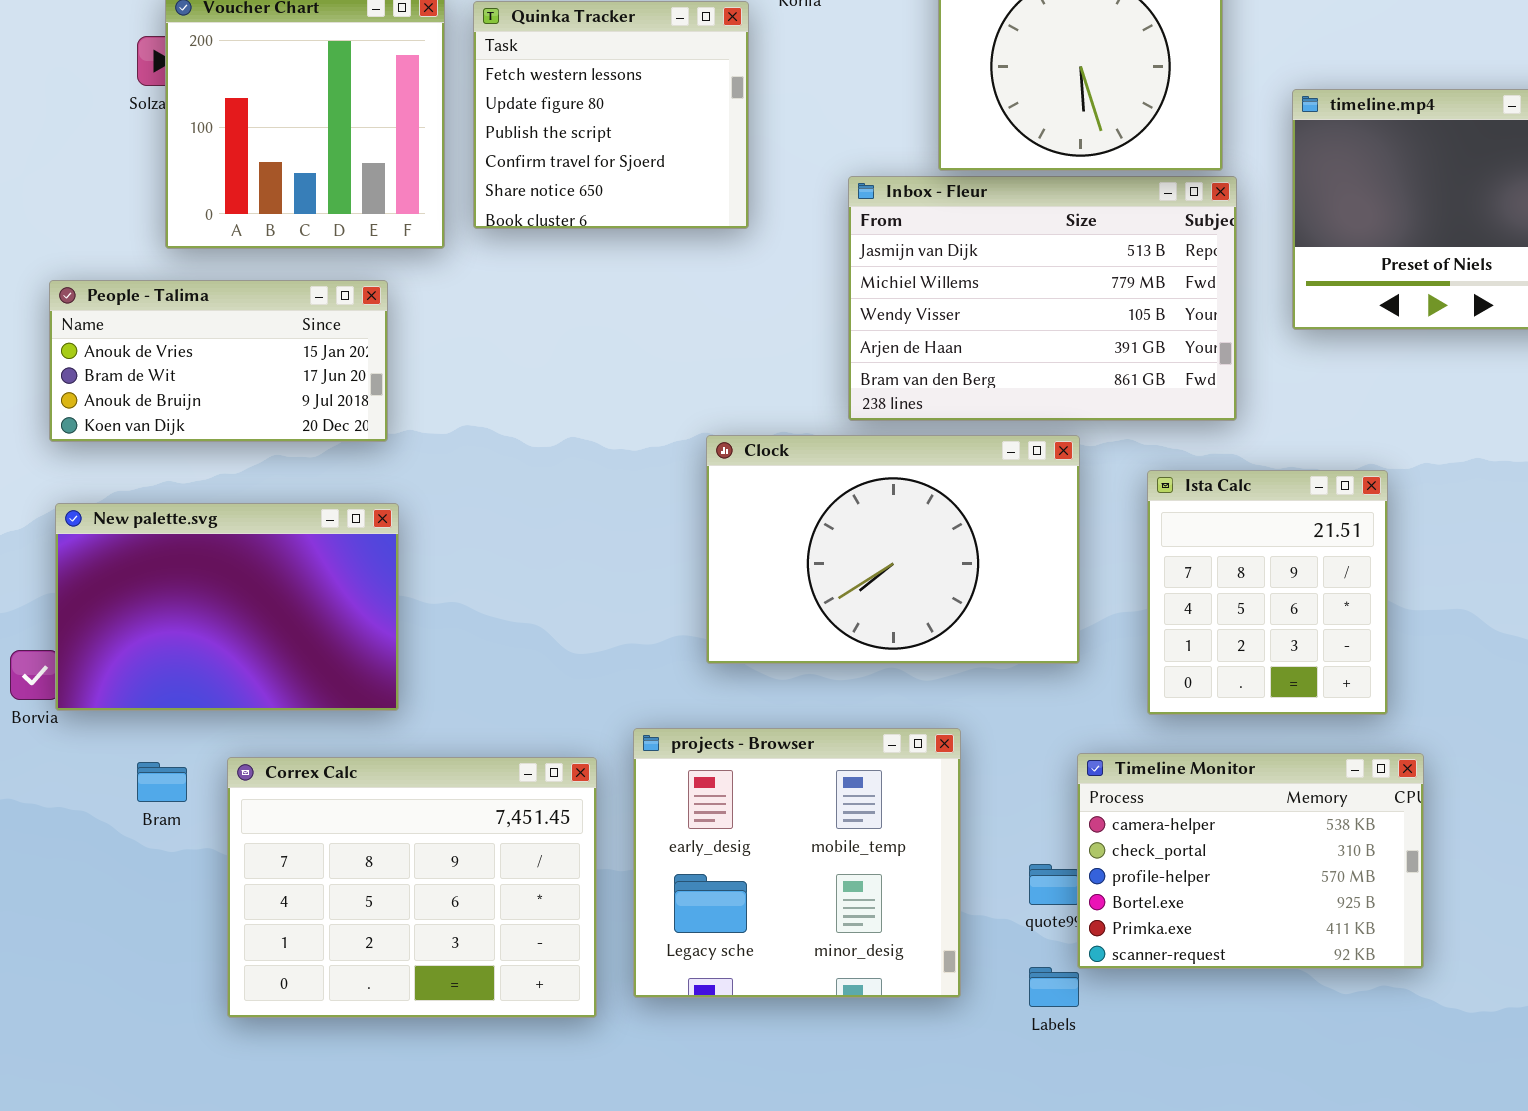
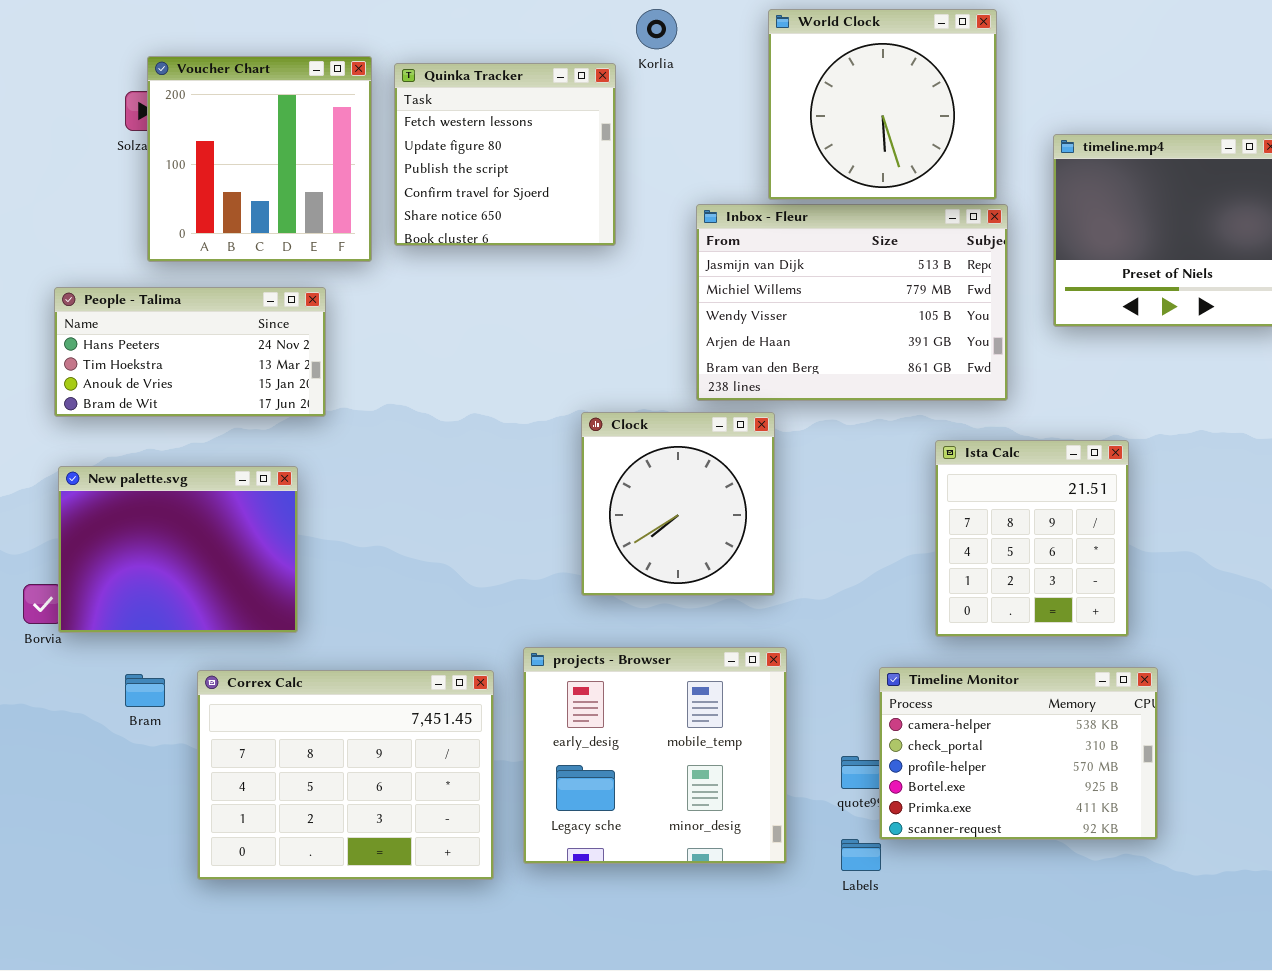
People - Talima: [49,280,388,442] -> [54,287,326,417], scrolled up 2 rows
Clock: [706,435,1080,664] -> [581,412,775,596], resized
New palette.svg: [55,503,399,711] -> [58,466,298,633], resized

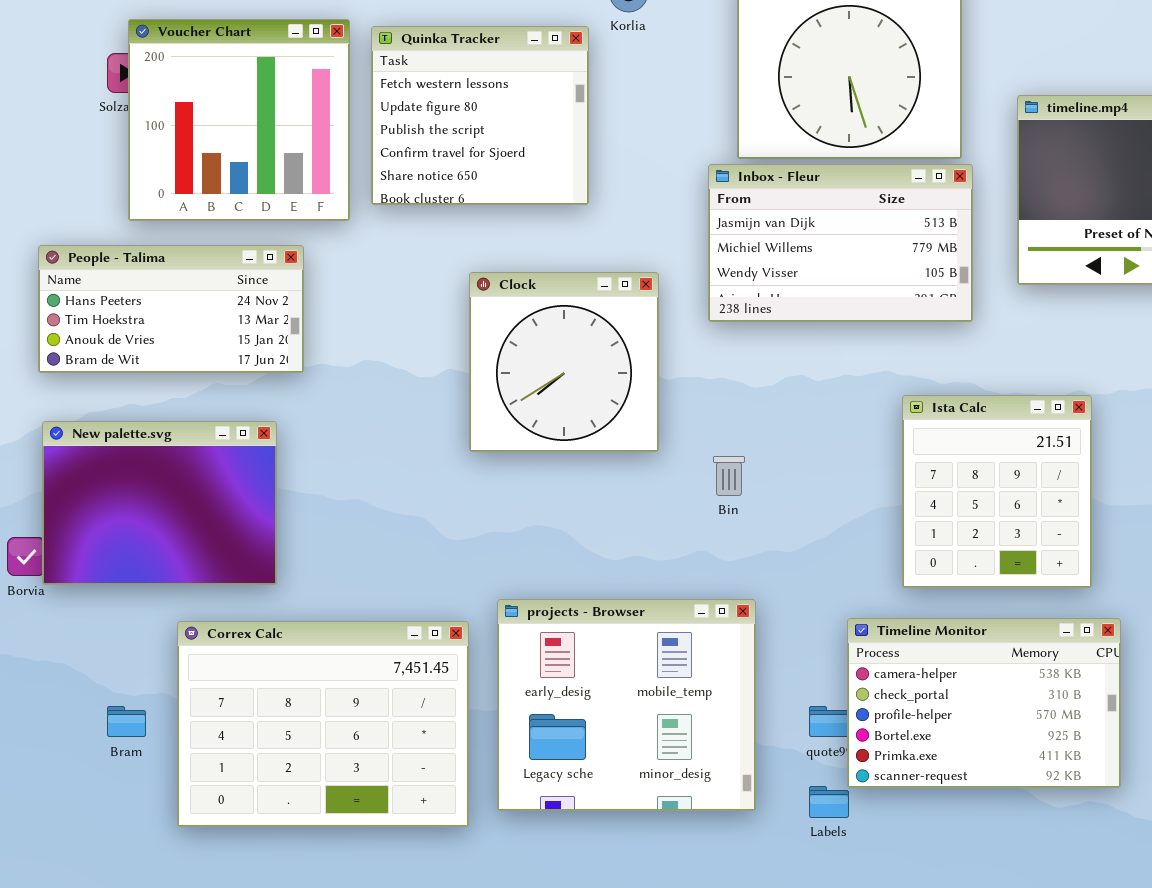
Inbox - Fleur: [696,204,1008,401] -> [708,164,973,322], resized
Clock: [581,412,775,596] -> [469,272,659,452], moved
Bram: [125,674,165,707] -> [107,706,146,737], moved

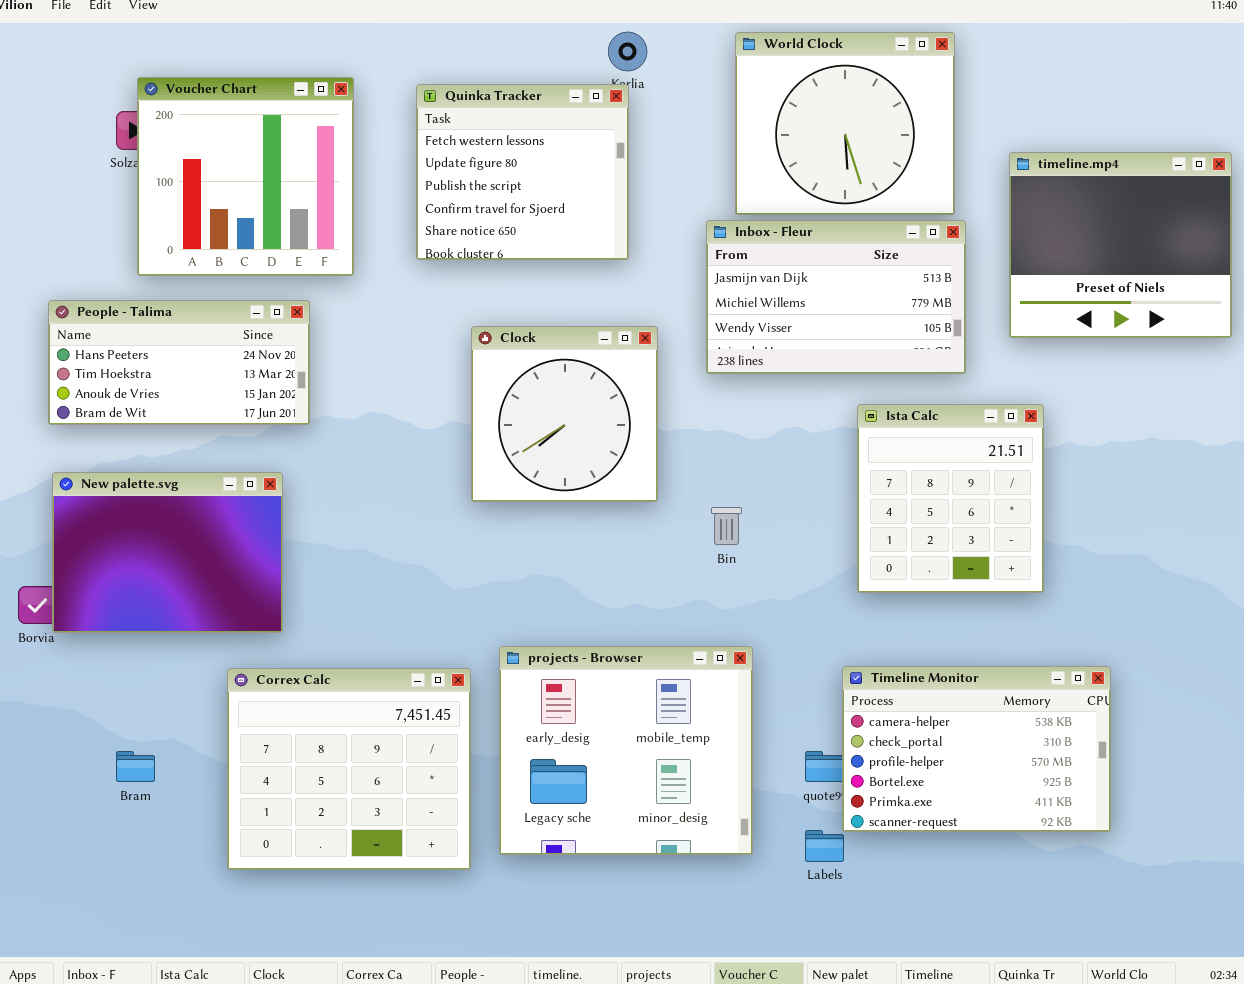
Quinka Tracker: [371,26,589,205] -> [416,84,629,260], moved
Ista Calc: [902,395,1092,588] -> [857,404,1044,593], moved
Correx Calc: [177,621,469,827] -> [227,668,471,870], resized

